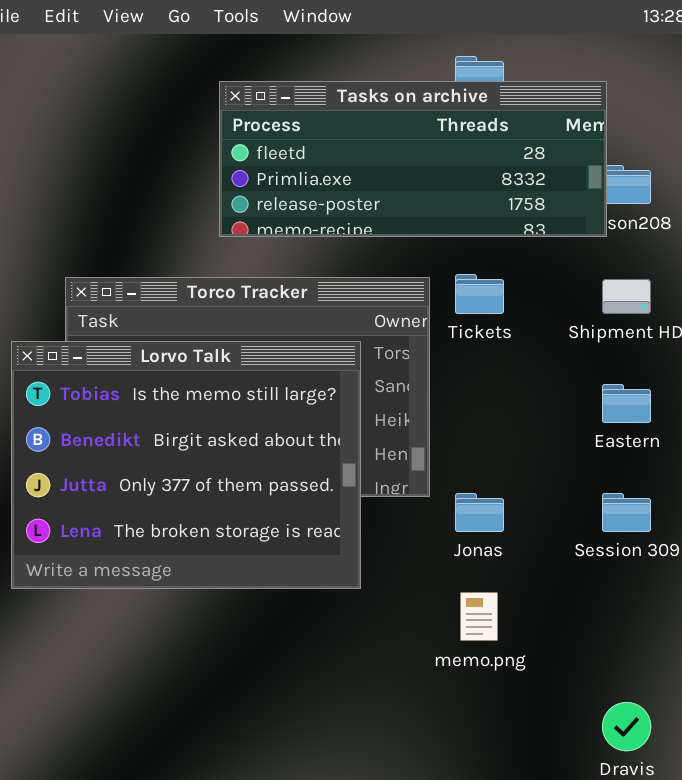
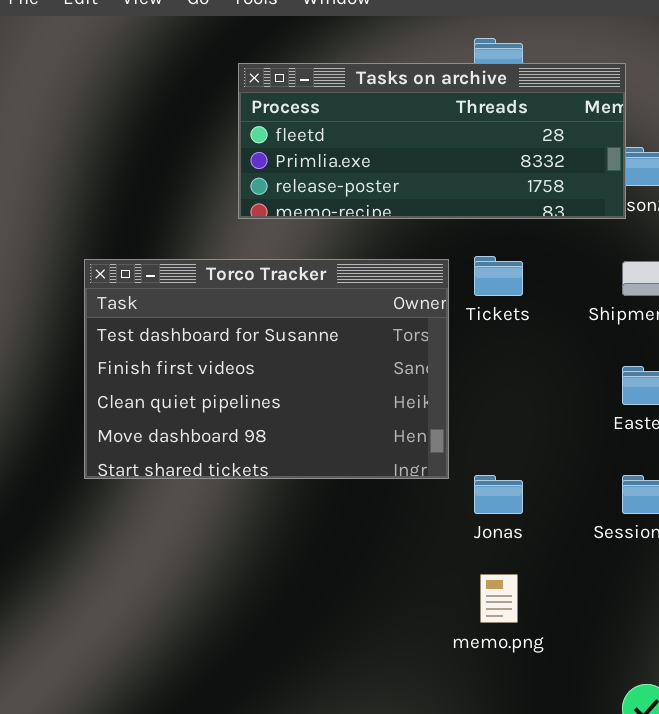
Lorvo Talk: [11,341,361,589] -> none, closed

